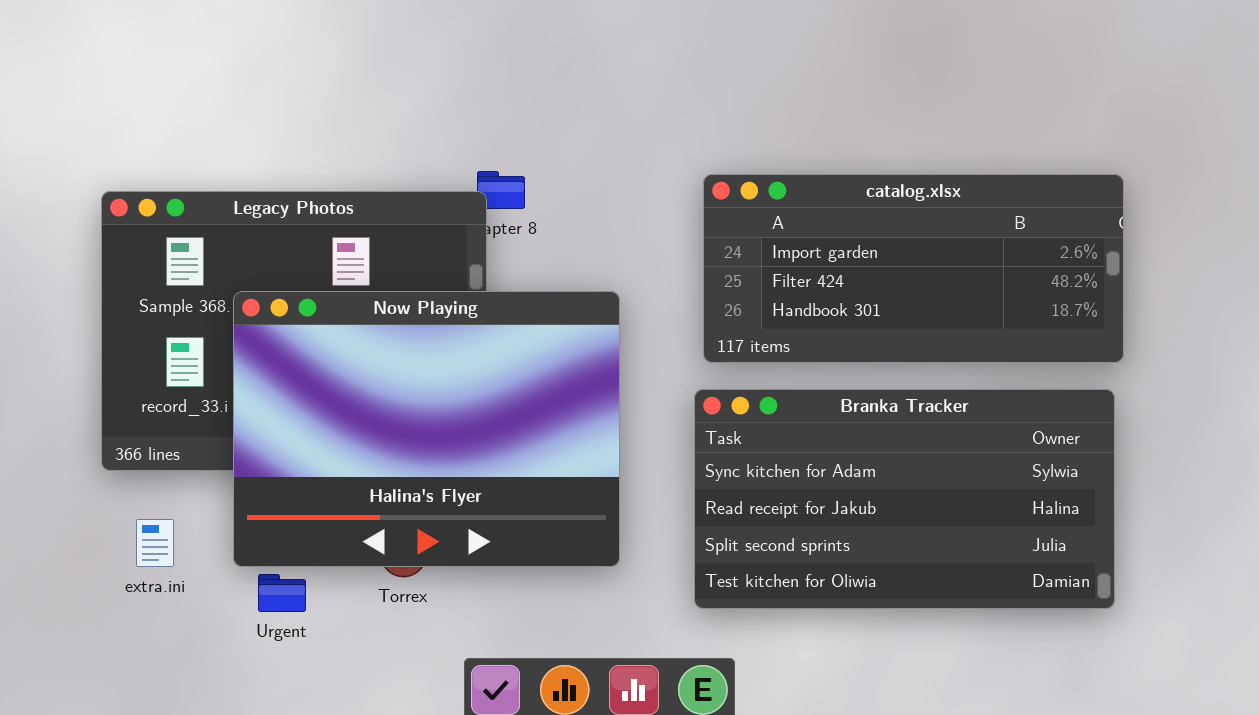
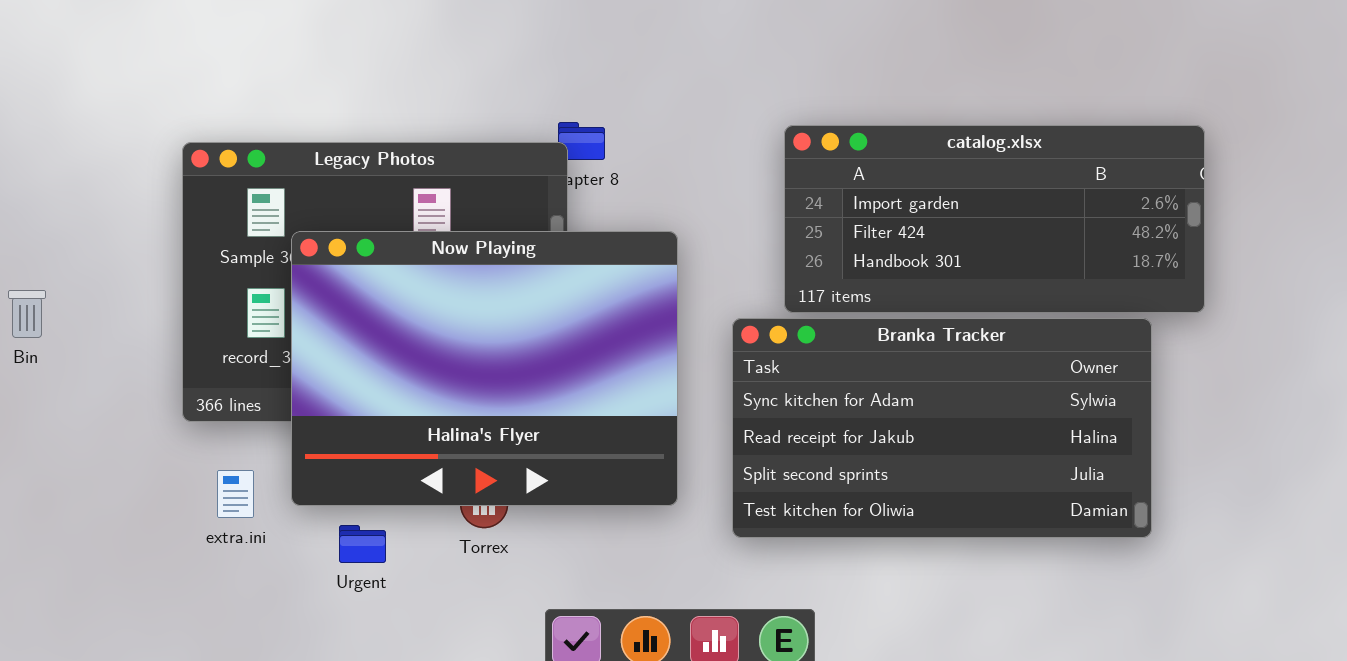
Now Playing: [233,291,620,567] -> [291,231,678,506], moved
Branka Tracker: [694,389,1115,609] -> [732,318,1152,538], moved

